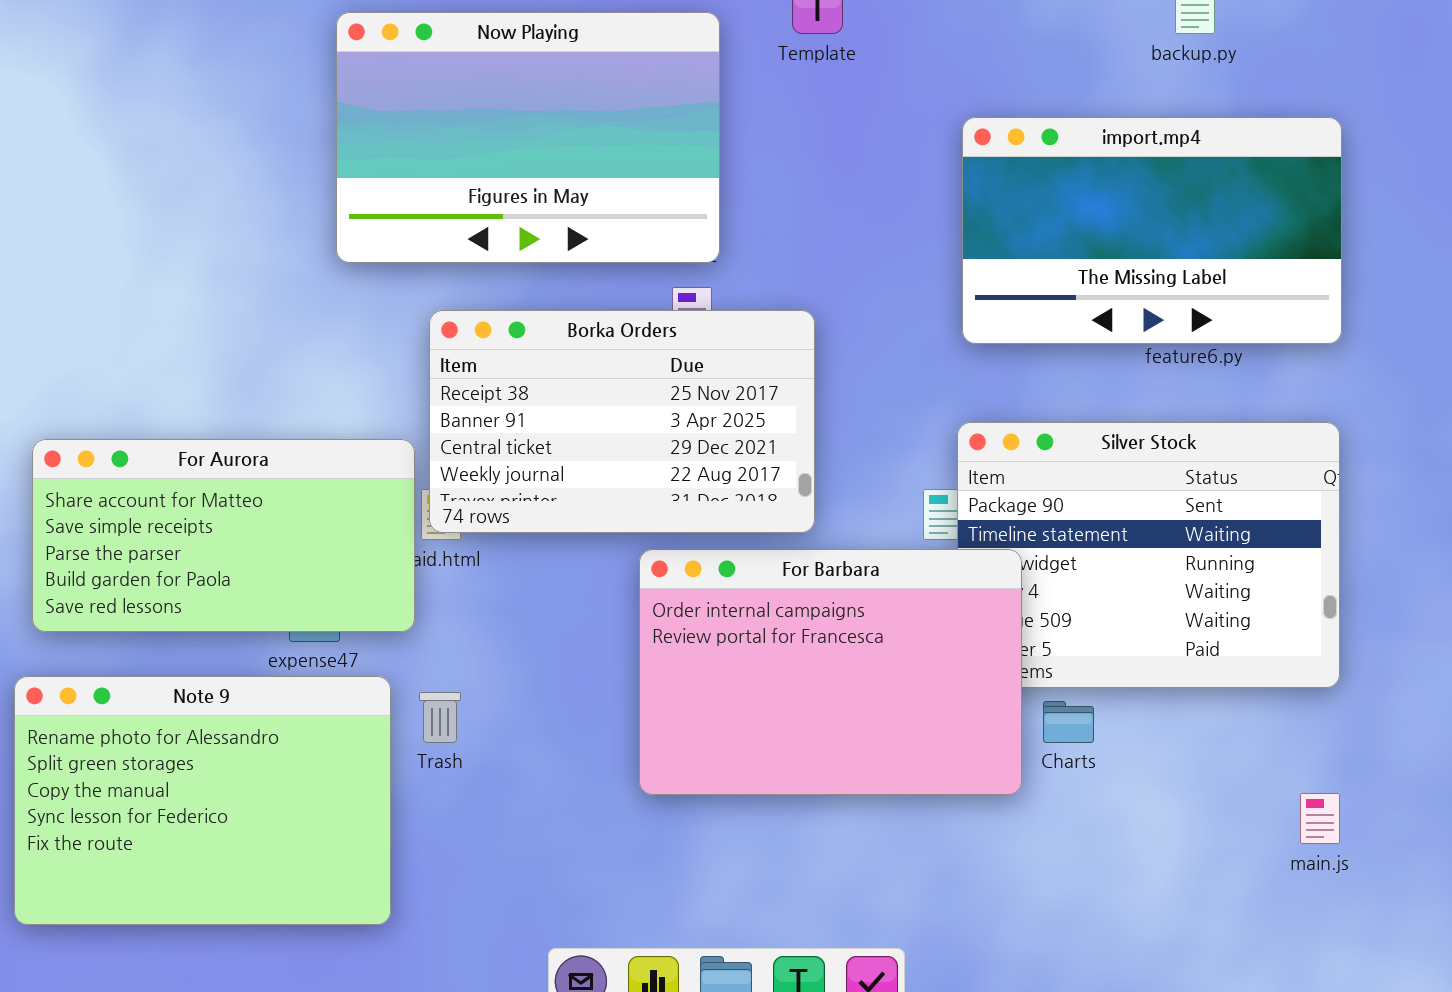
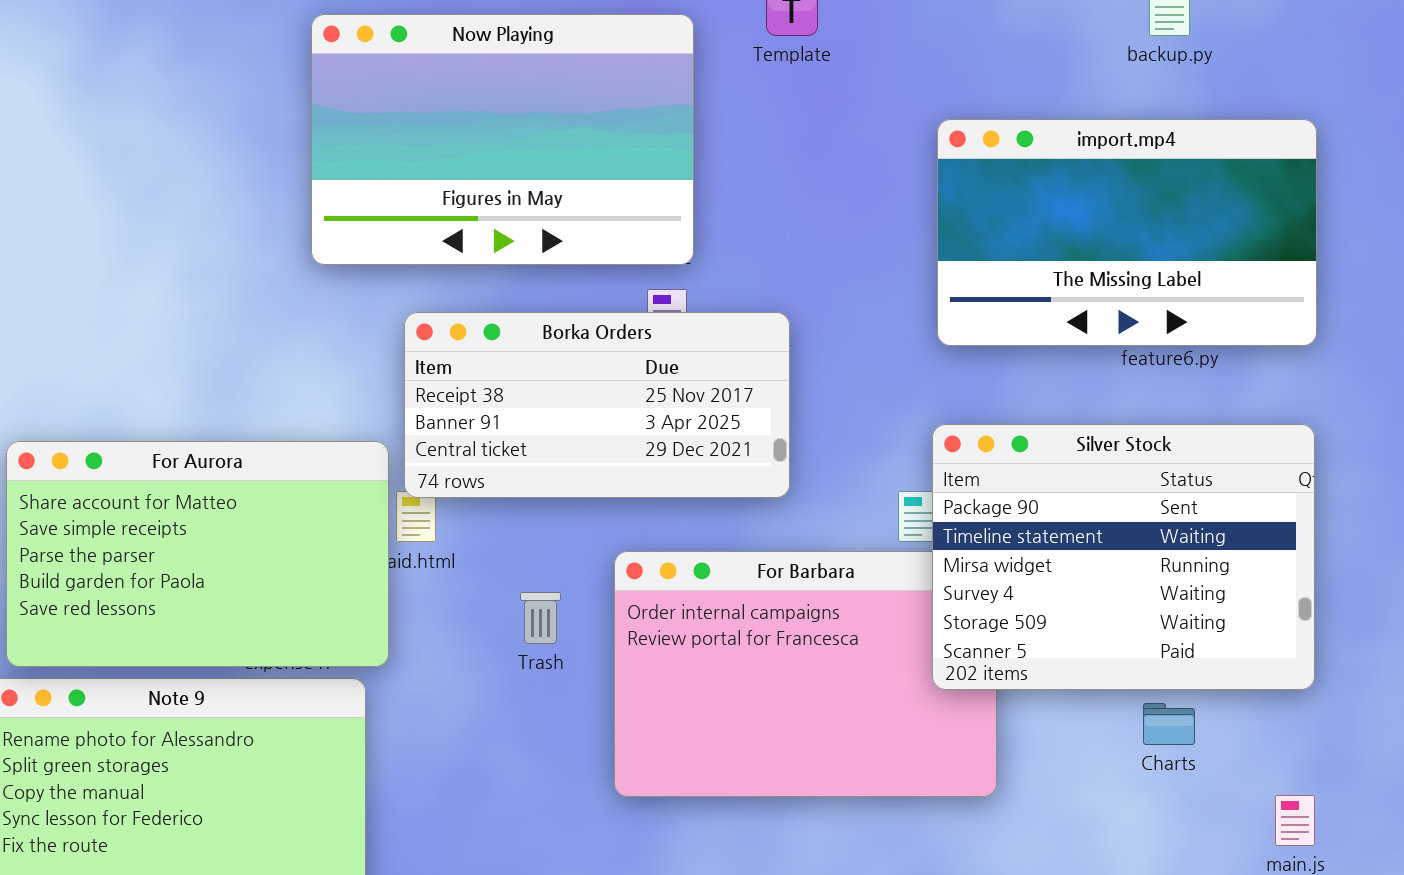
Borka Orders: [429,310,815,533] -> [404,312,790,498], resized
Silver Stock: [957,422,1340,688] -> [932,424,1315,690], raised
For Aurora: [32,439,415,632] -> [6,441,389,667], resized
Trash: [419,692,461,743] -> [520,592,561,644], moved
Charts: [1043,701,1094,743] -> [1143,703,1195,745], moved

